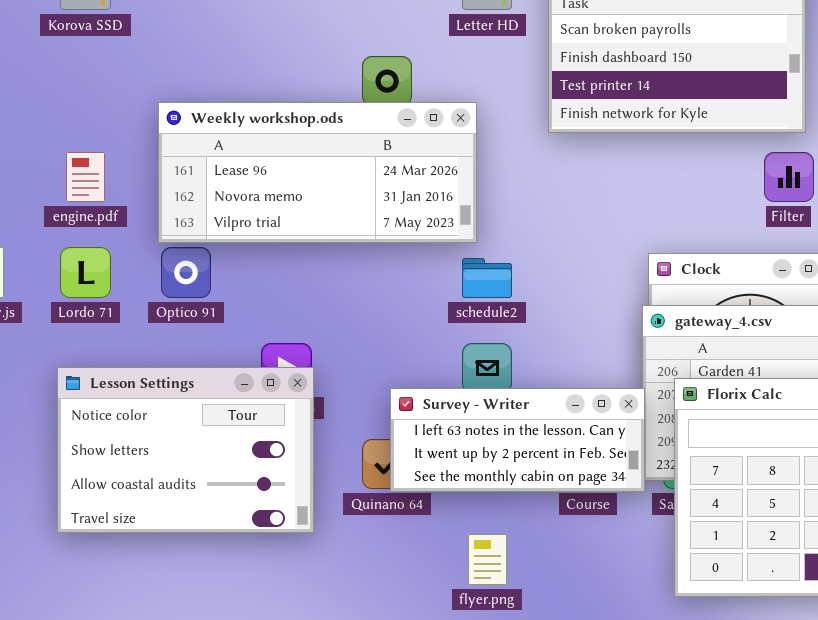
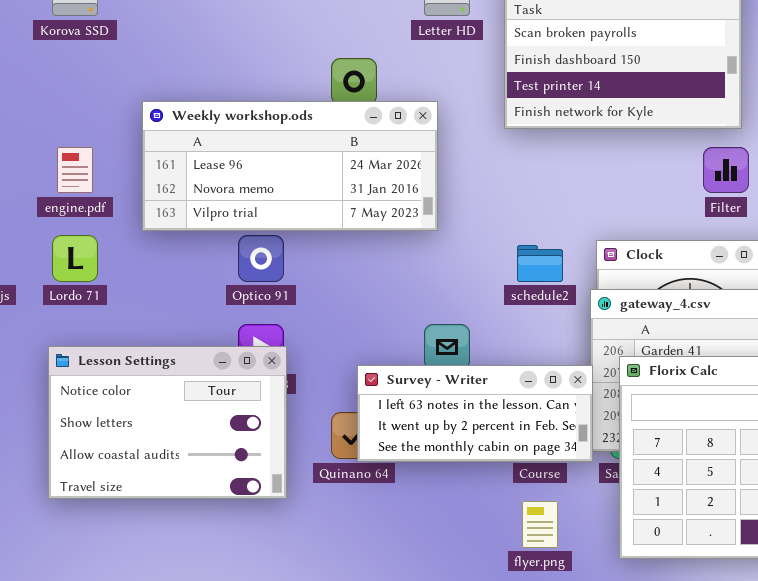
Optico 91: [161,247,211,298] -> [238,235,284,282], moved
schedule2: [462,258,512,298] -> [517,245,563,282], moved
flyer.png: [468,534,507,585] -> [522,501,558,548], moved

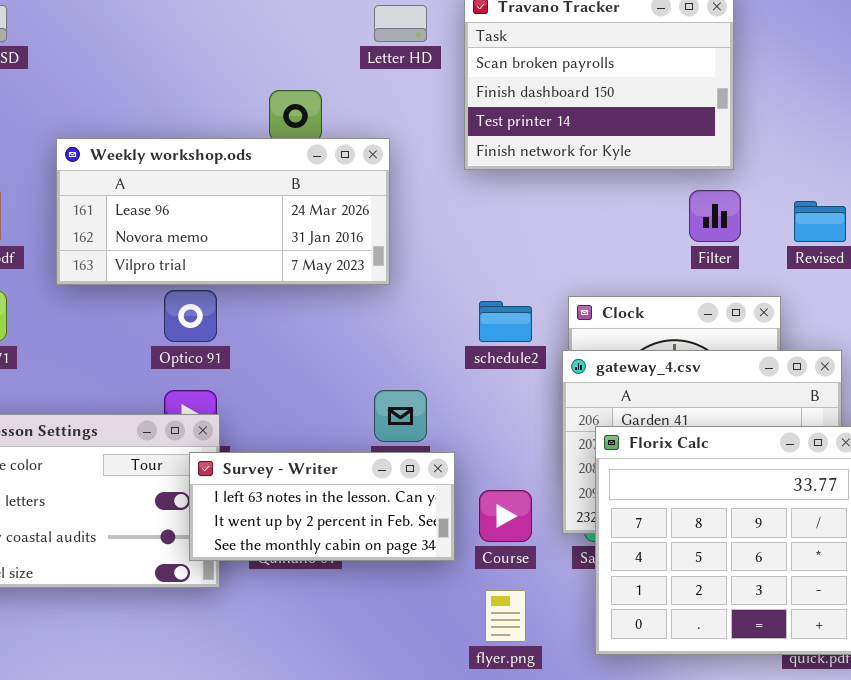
Survey - Writer: [357,365,593,462] -> [189,452,455,561], moved

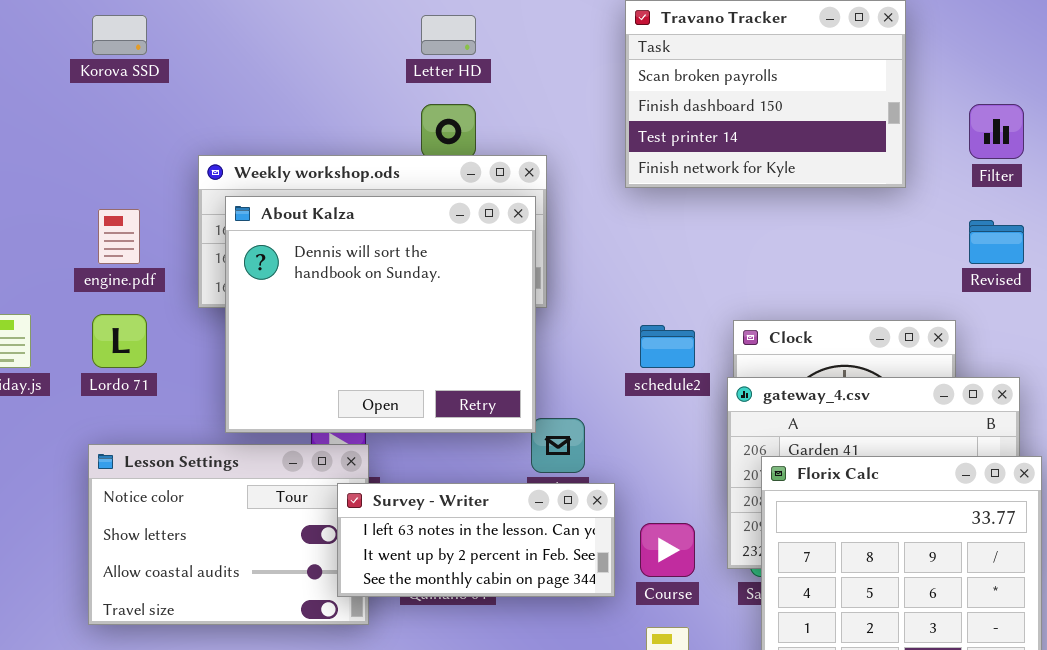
Letter HD: [374,5,427,42] -> [421,15,476,55], moved
About Kalza: none -> [225,196,536,433], opened
Filter: [689,190,741,242] -> [969,104,1024,159], moved

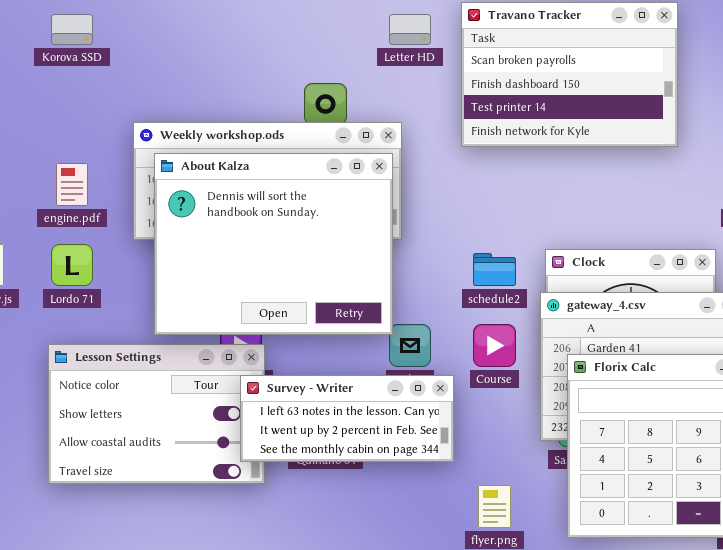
Letter HD: [421,15,476,55] -> [389,14,431,45], moved
Course: [640,523,695,577] -> [473,324,516,367], moved

